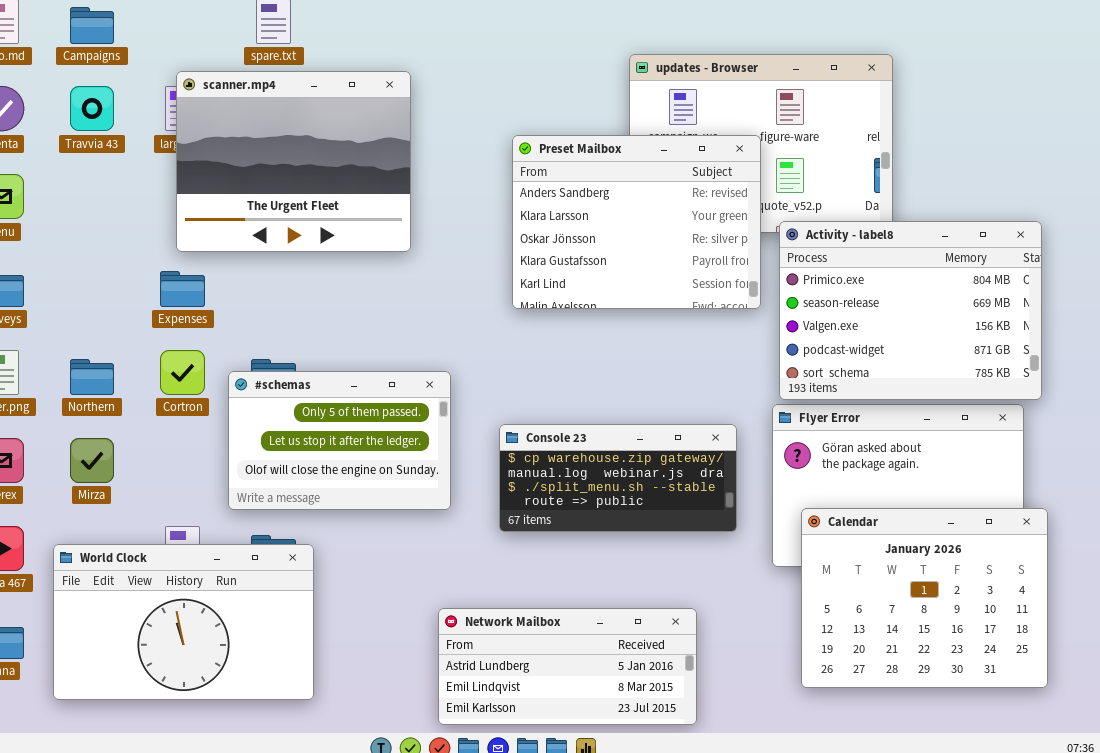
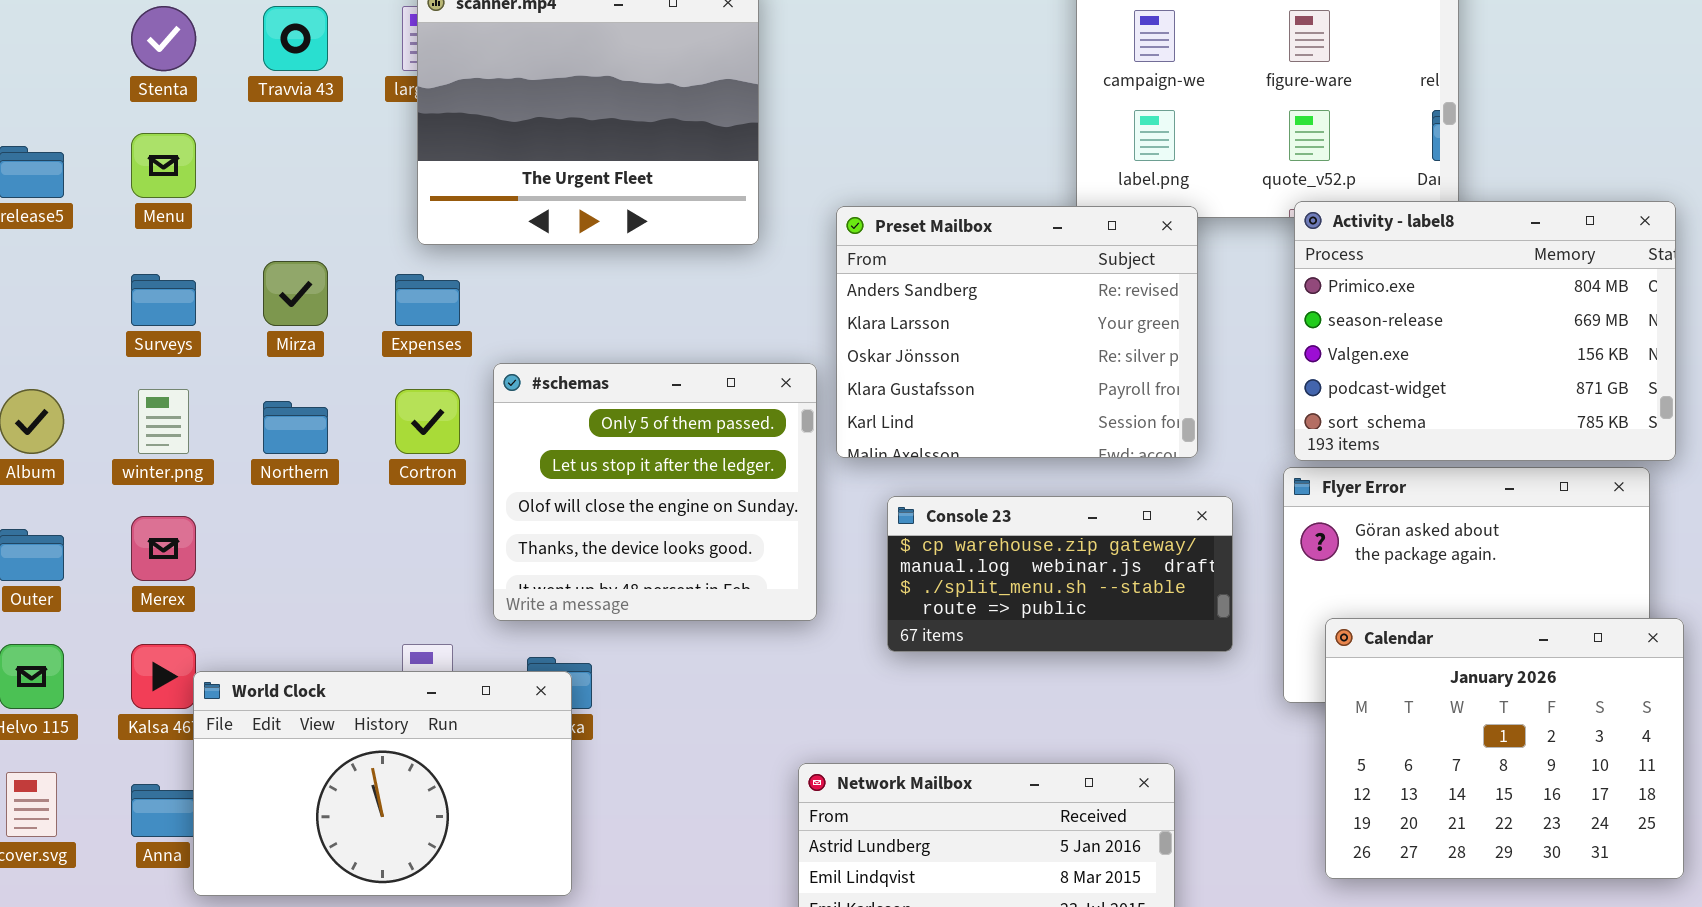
Preset Mailbox: [512,135,761,309] -> [836,206,1198,458], moved
#schemas: [228,371,451,510] -> [493,363,817,621], resized
Mirza: [70,438,114,483] -> [263,261,328,326], moved
World Clock: [53,544,314,700] -> [193,671,572,896], moved

